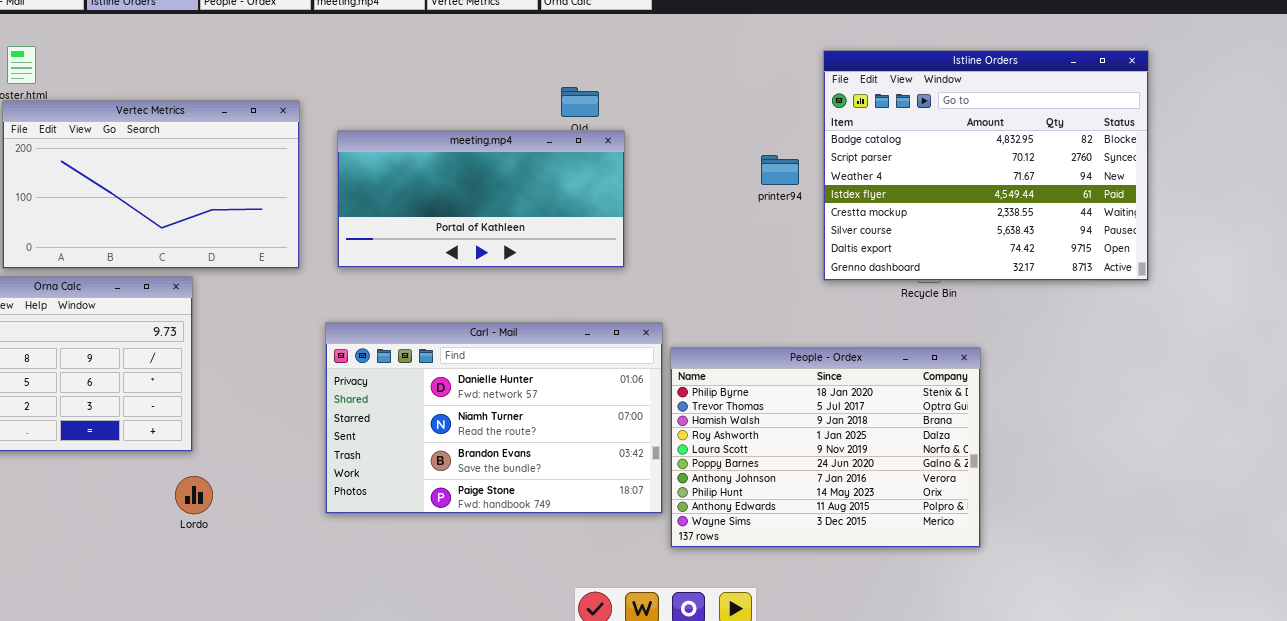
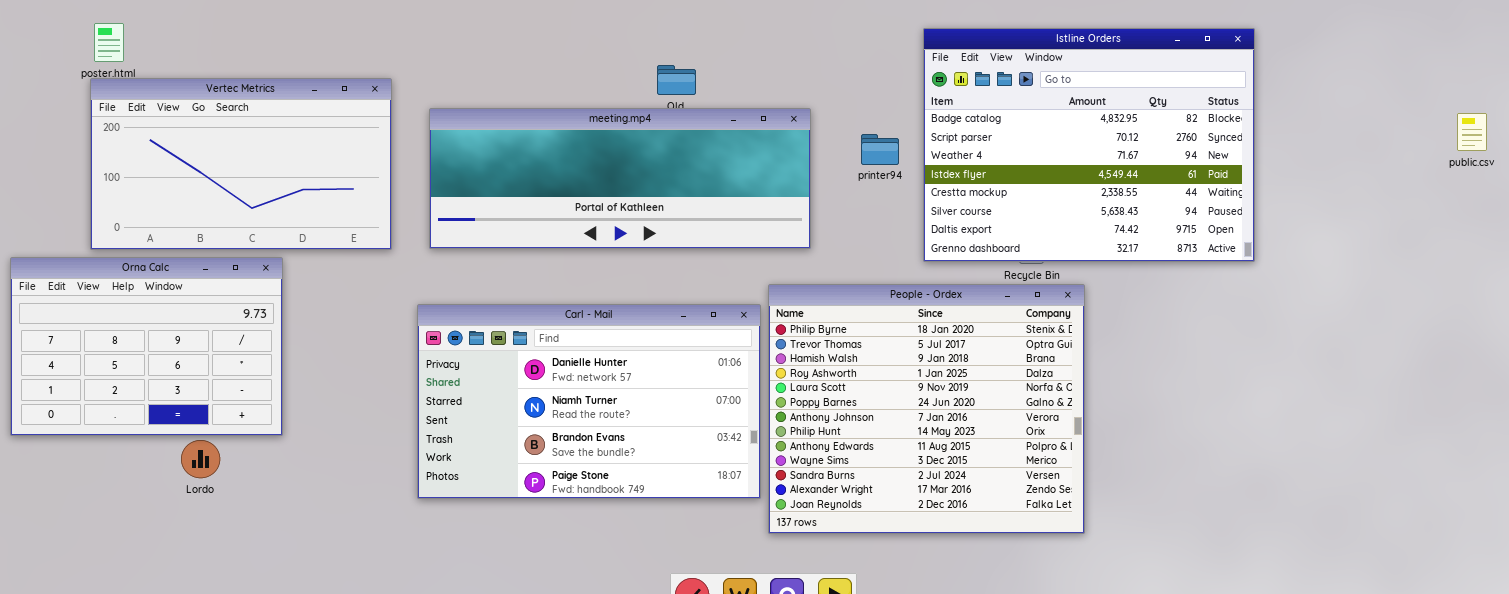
meeting.mp4: [337,130,625,268] -> [429,108,811,249], resized
People - Ordex: [670,347,981,548] -> [768,284,1085,534], resized
Lordo: [175,476,213,514] -> [181,440,220,478], moved

